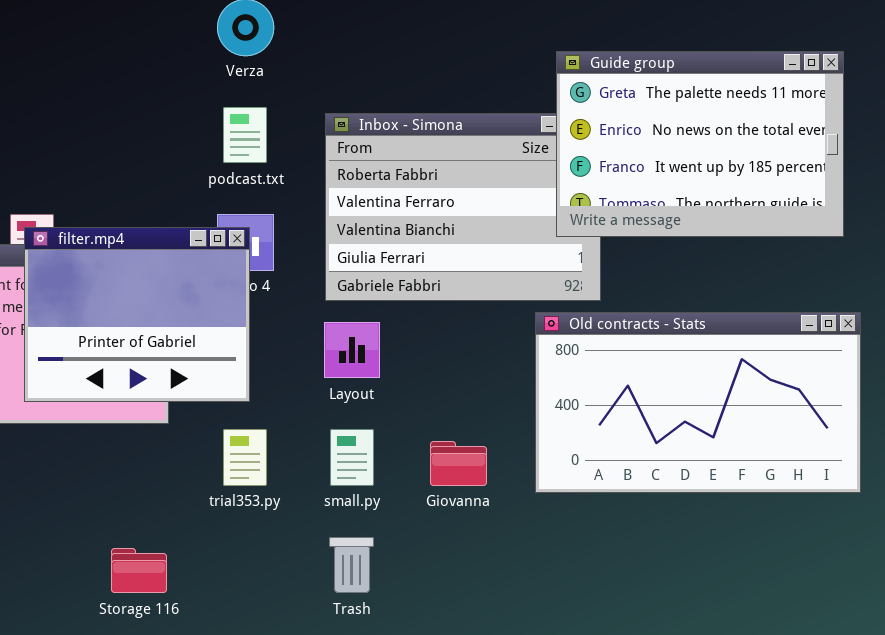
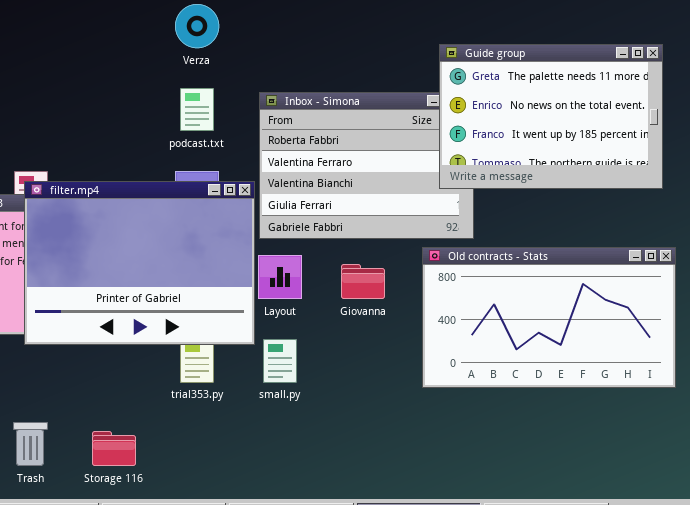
filter.mp4: [24,227,250,402] -> [24,181,255,345], resized
Giovanna: [430,441,487,486] -> [341,264,385,299], moved
Trash: [329,537,374,593] -> [13,422,48,466], moved

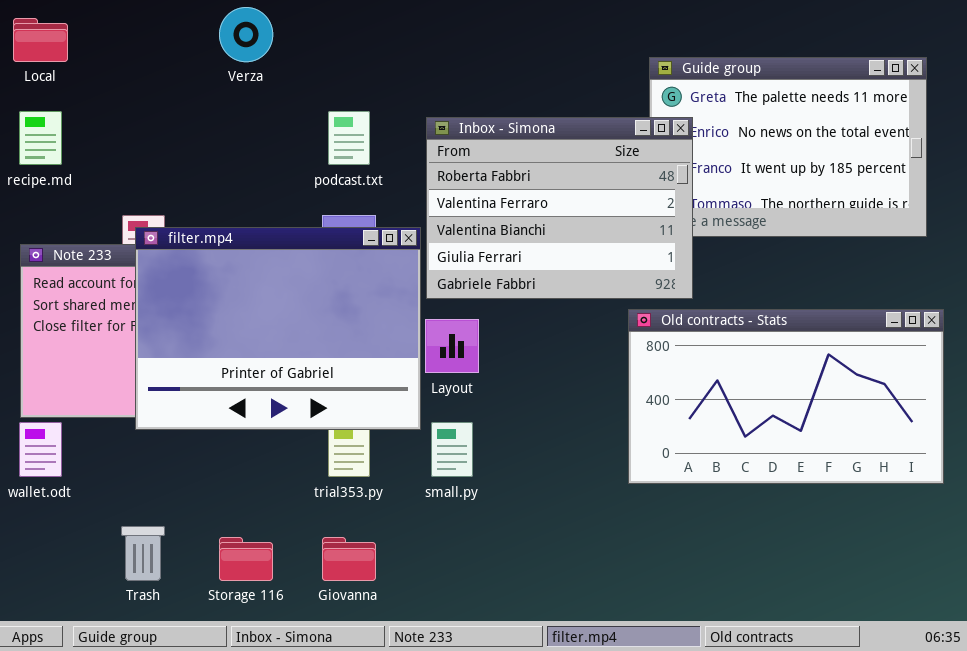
Verza: [175,4,219,48] -> [219,7,273,62], moved
Inbox - Simona: [259,92,474,239] -> [426,117,693,299], raised
Giovanna: [341,264,385,299] -> [322,537,376,581], moved

